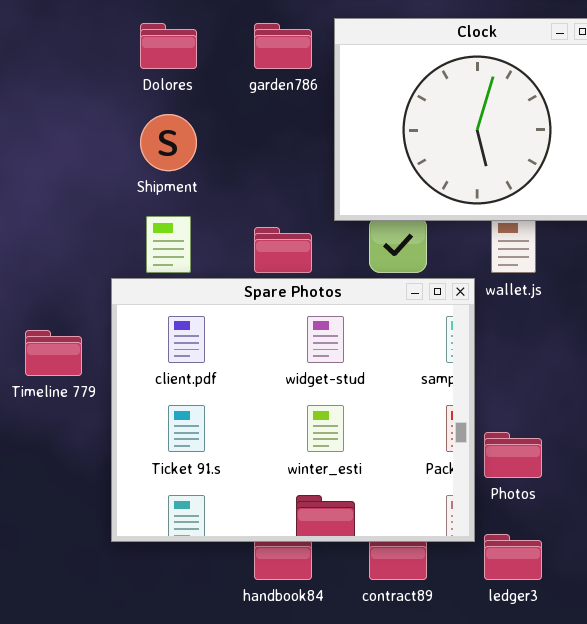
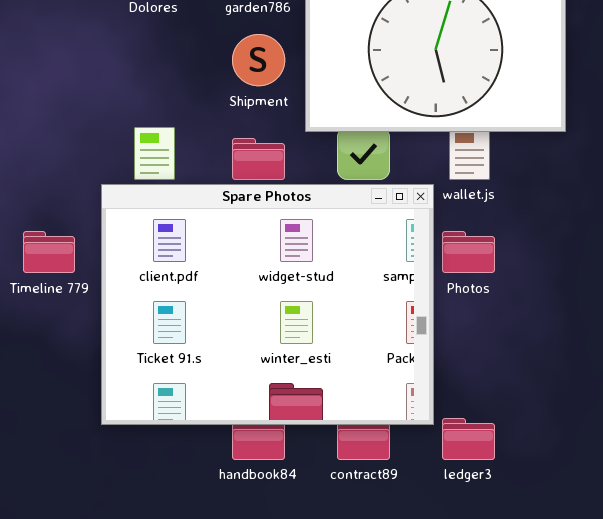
Shipment: [140,114,197,171] -> [232,34,285,86], moved
Photos: [484,432,542,478] -> [442,231,495,273], moved

